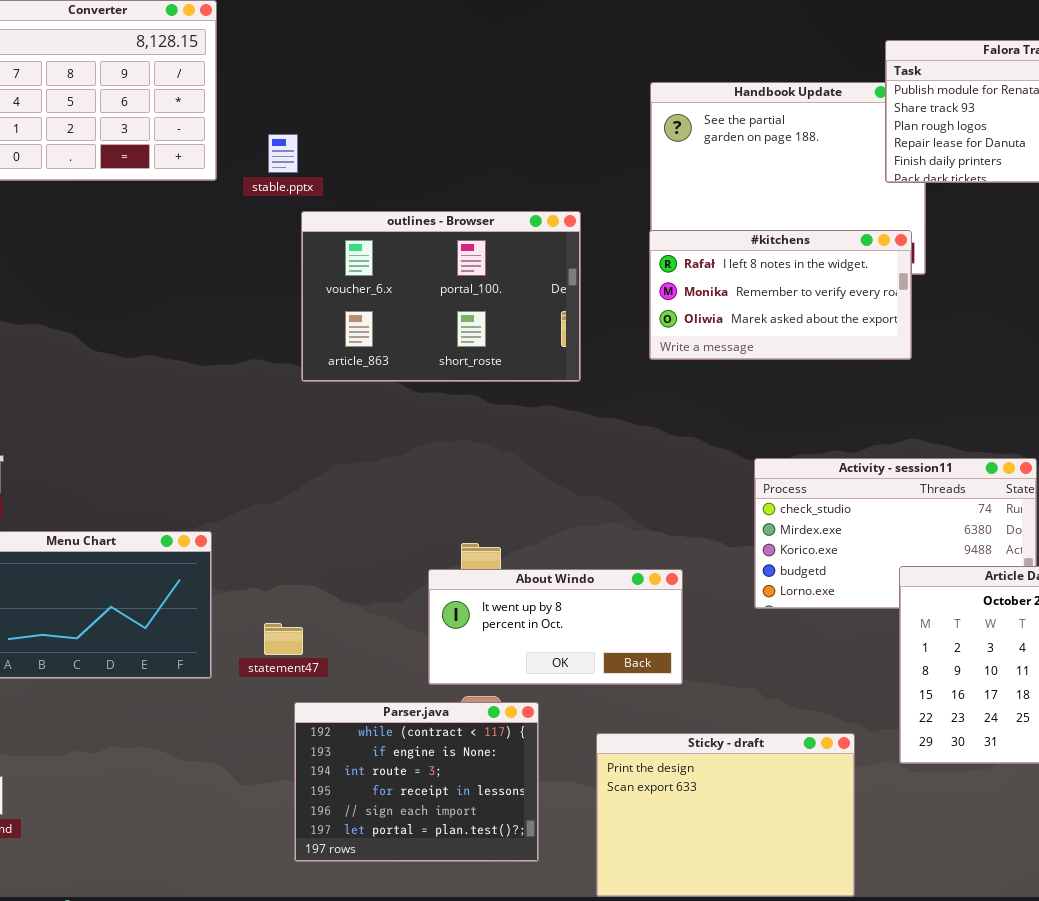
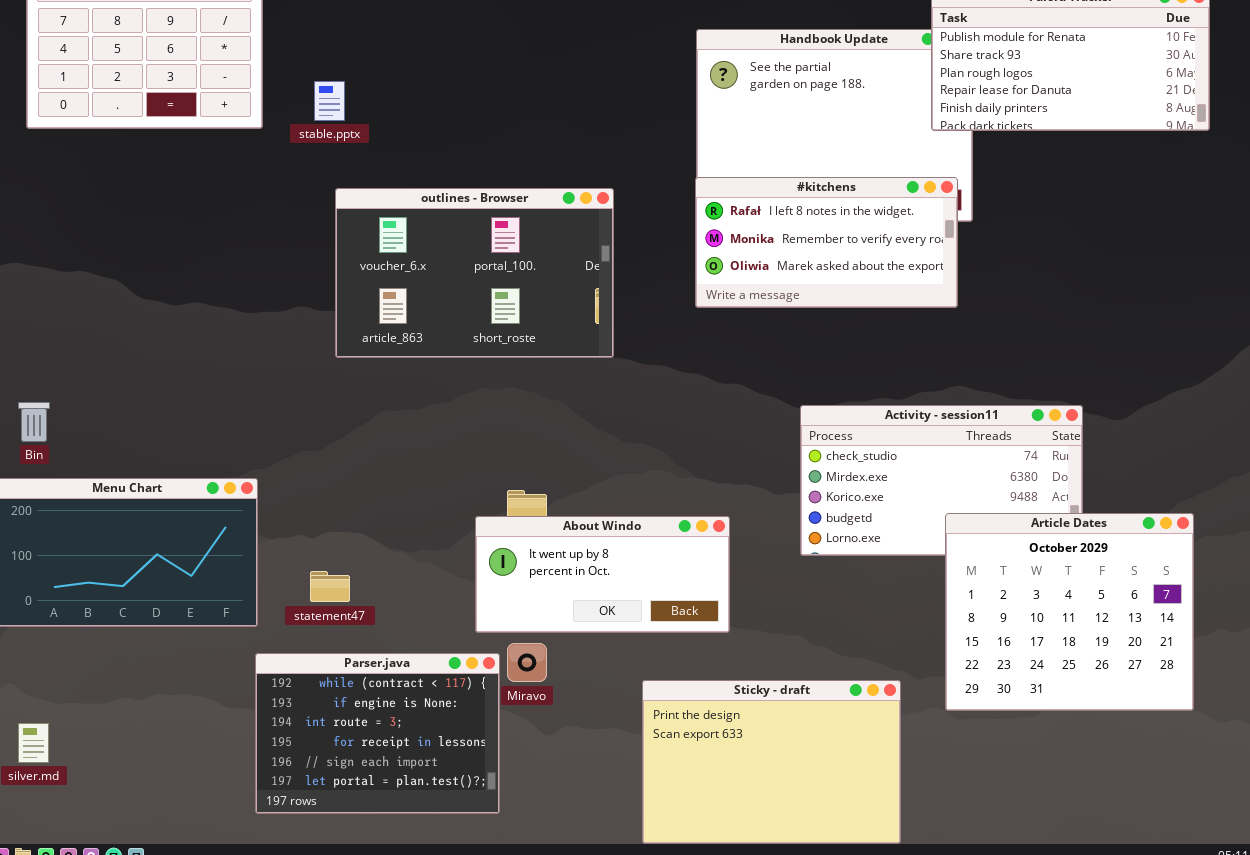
outlines - Browser: [301,211,581,382] -> [335,188,614,358], moved
Parser.java: [294,702,539,862] -> [255,653,500,814], moved

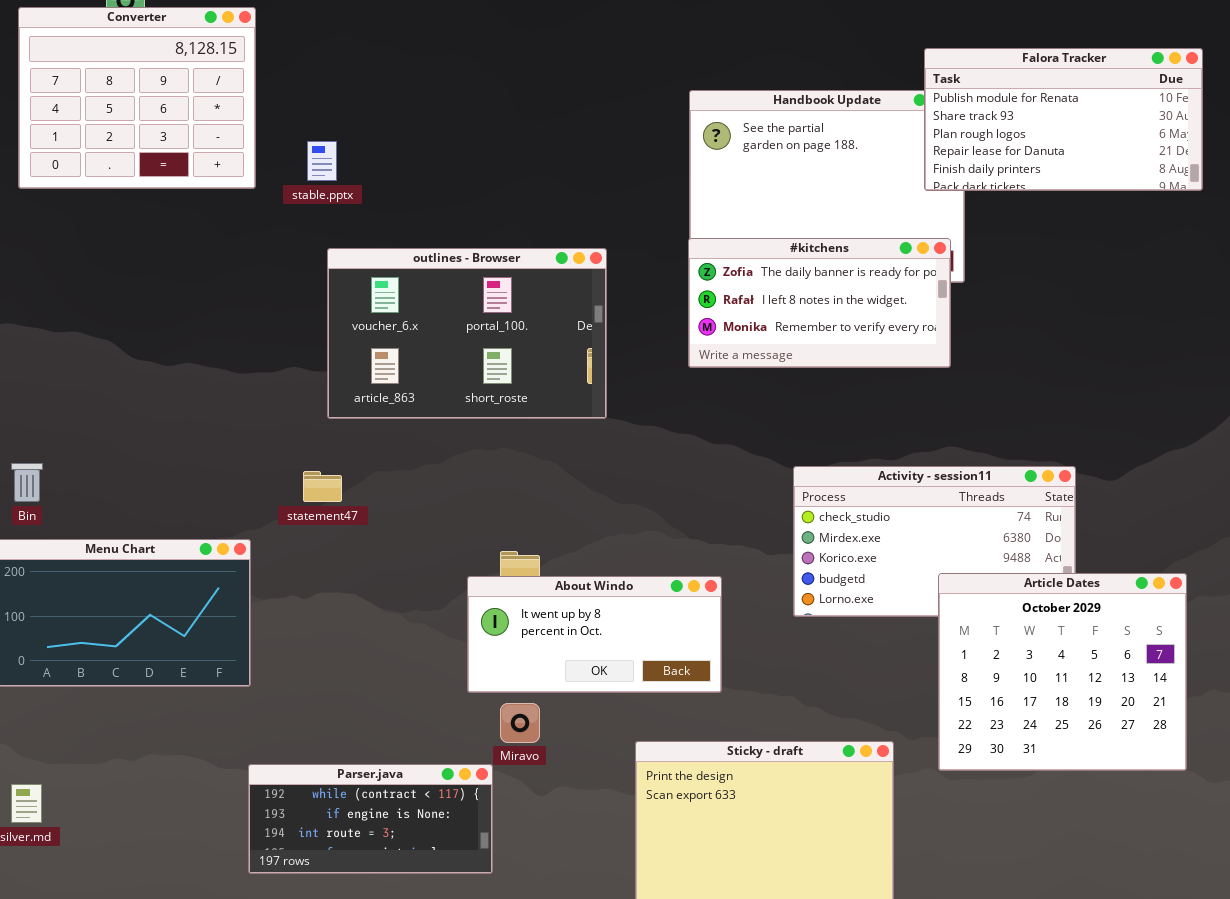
#kitchens: [695,177,958,308] -> [688,238,951,368], scrolled up 1 row
statement47: [310,571,350,602] -> [303,471,342,502], moved
Parser.java: [255,653,500,814] -> [248,764,493,874], resized

